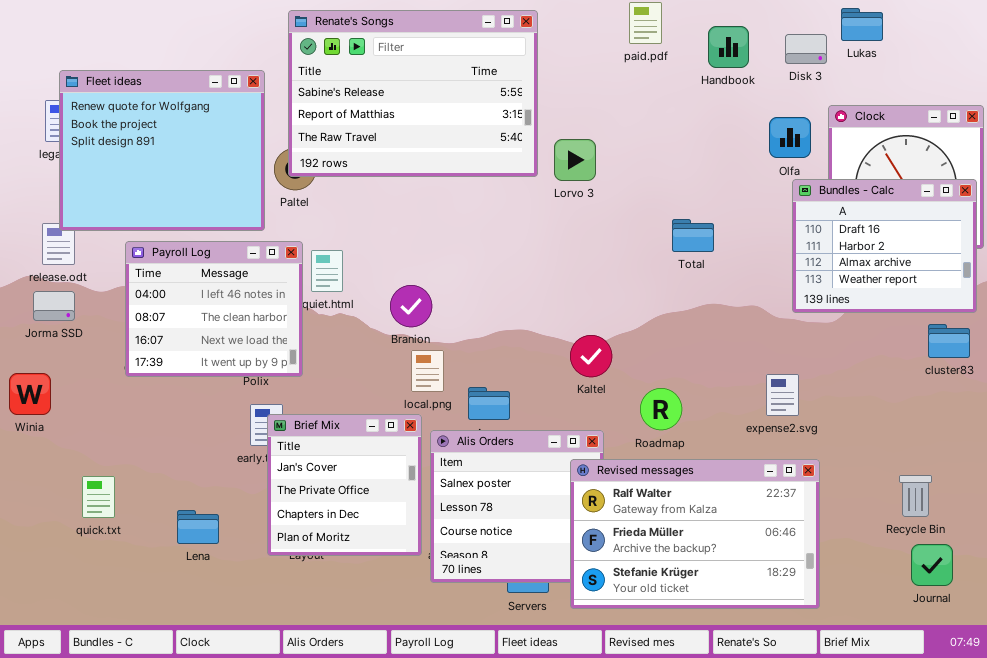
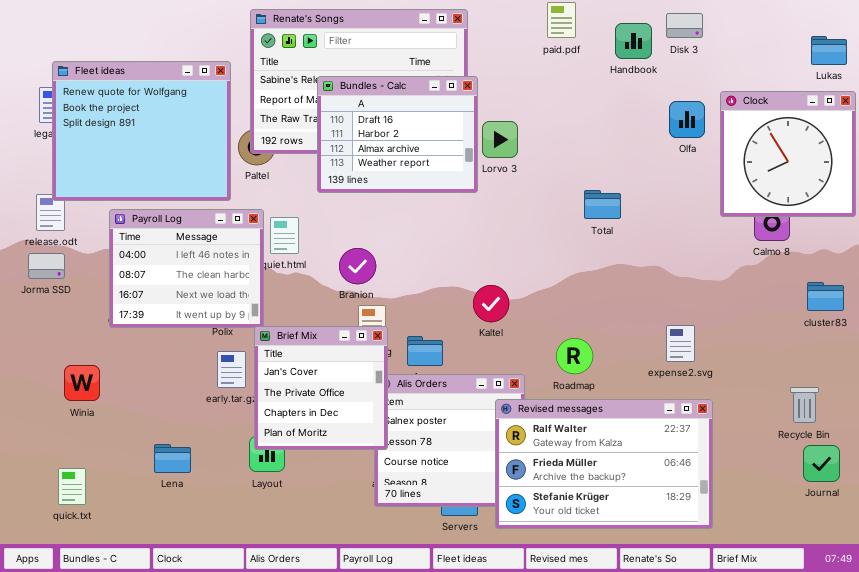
Lukas: [841,8,883,41] -> [811,36,847,65], moved
Disk 3: [785,34,827,64] -> [666,13,703,38], moved
Bundles - Calc: [792,179,977,313] -> [317,76,478,193], moved
Kaltel: [570,335,612,377] -> [473,285,509,322], moved
Winia: [9,373,51,415] -> [64,365,100,401], moved
Brief Mix: [267,414,422,556] -> [254,326,388,450], moved
Recycle Bin: [899,475,932,517] -> [790,387,819,423], moved
quick.txt: [82,476,115,518] -> [58,468,86,505], moved
Journal: [911,544,953,586] -> [803,445,840,482], moved

